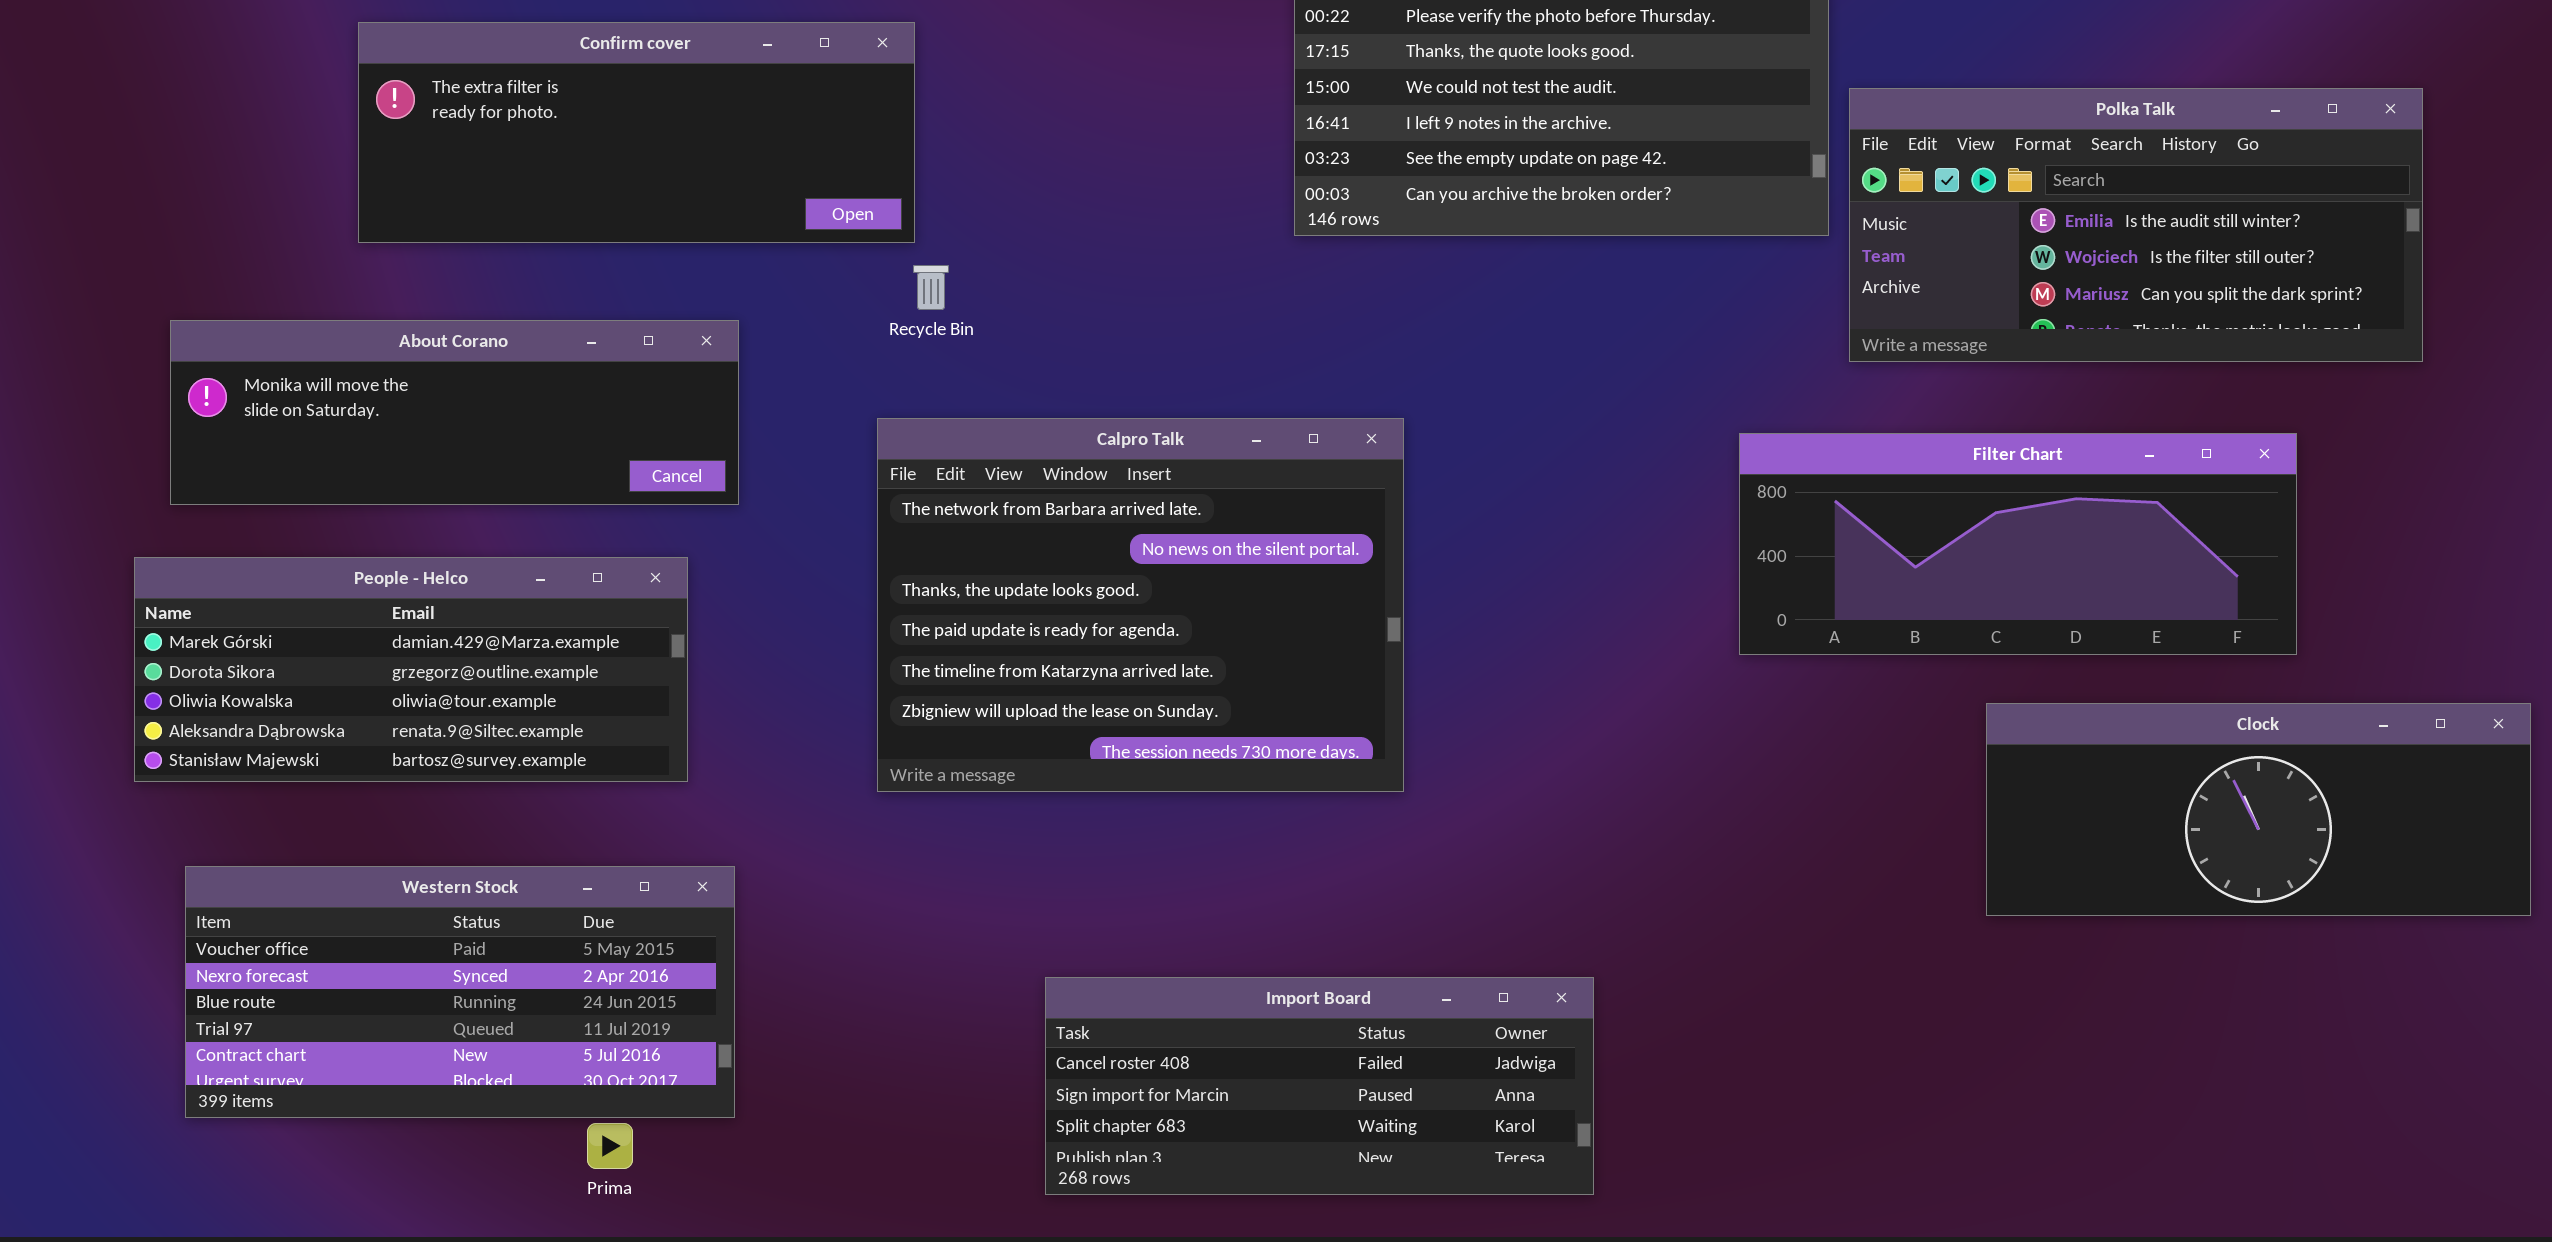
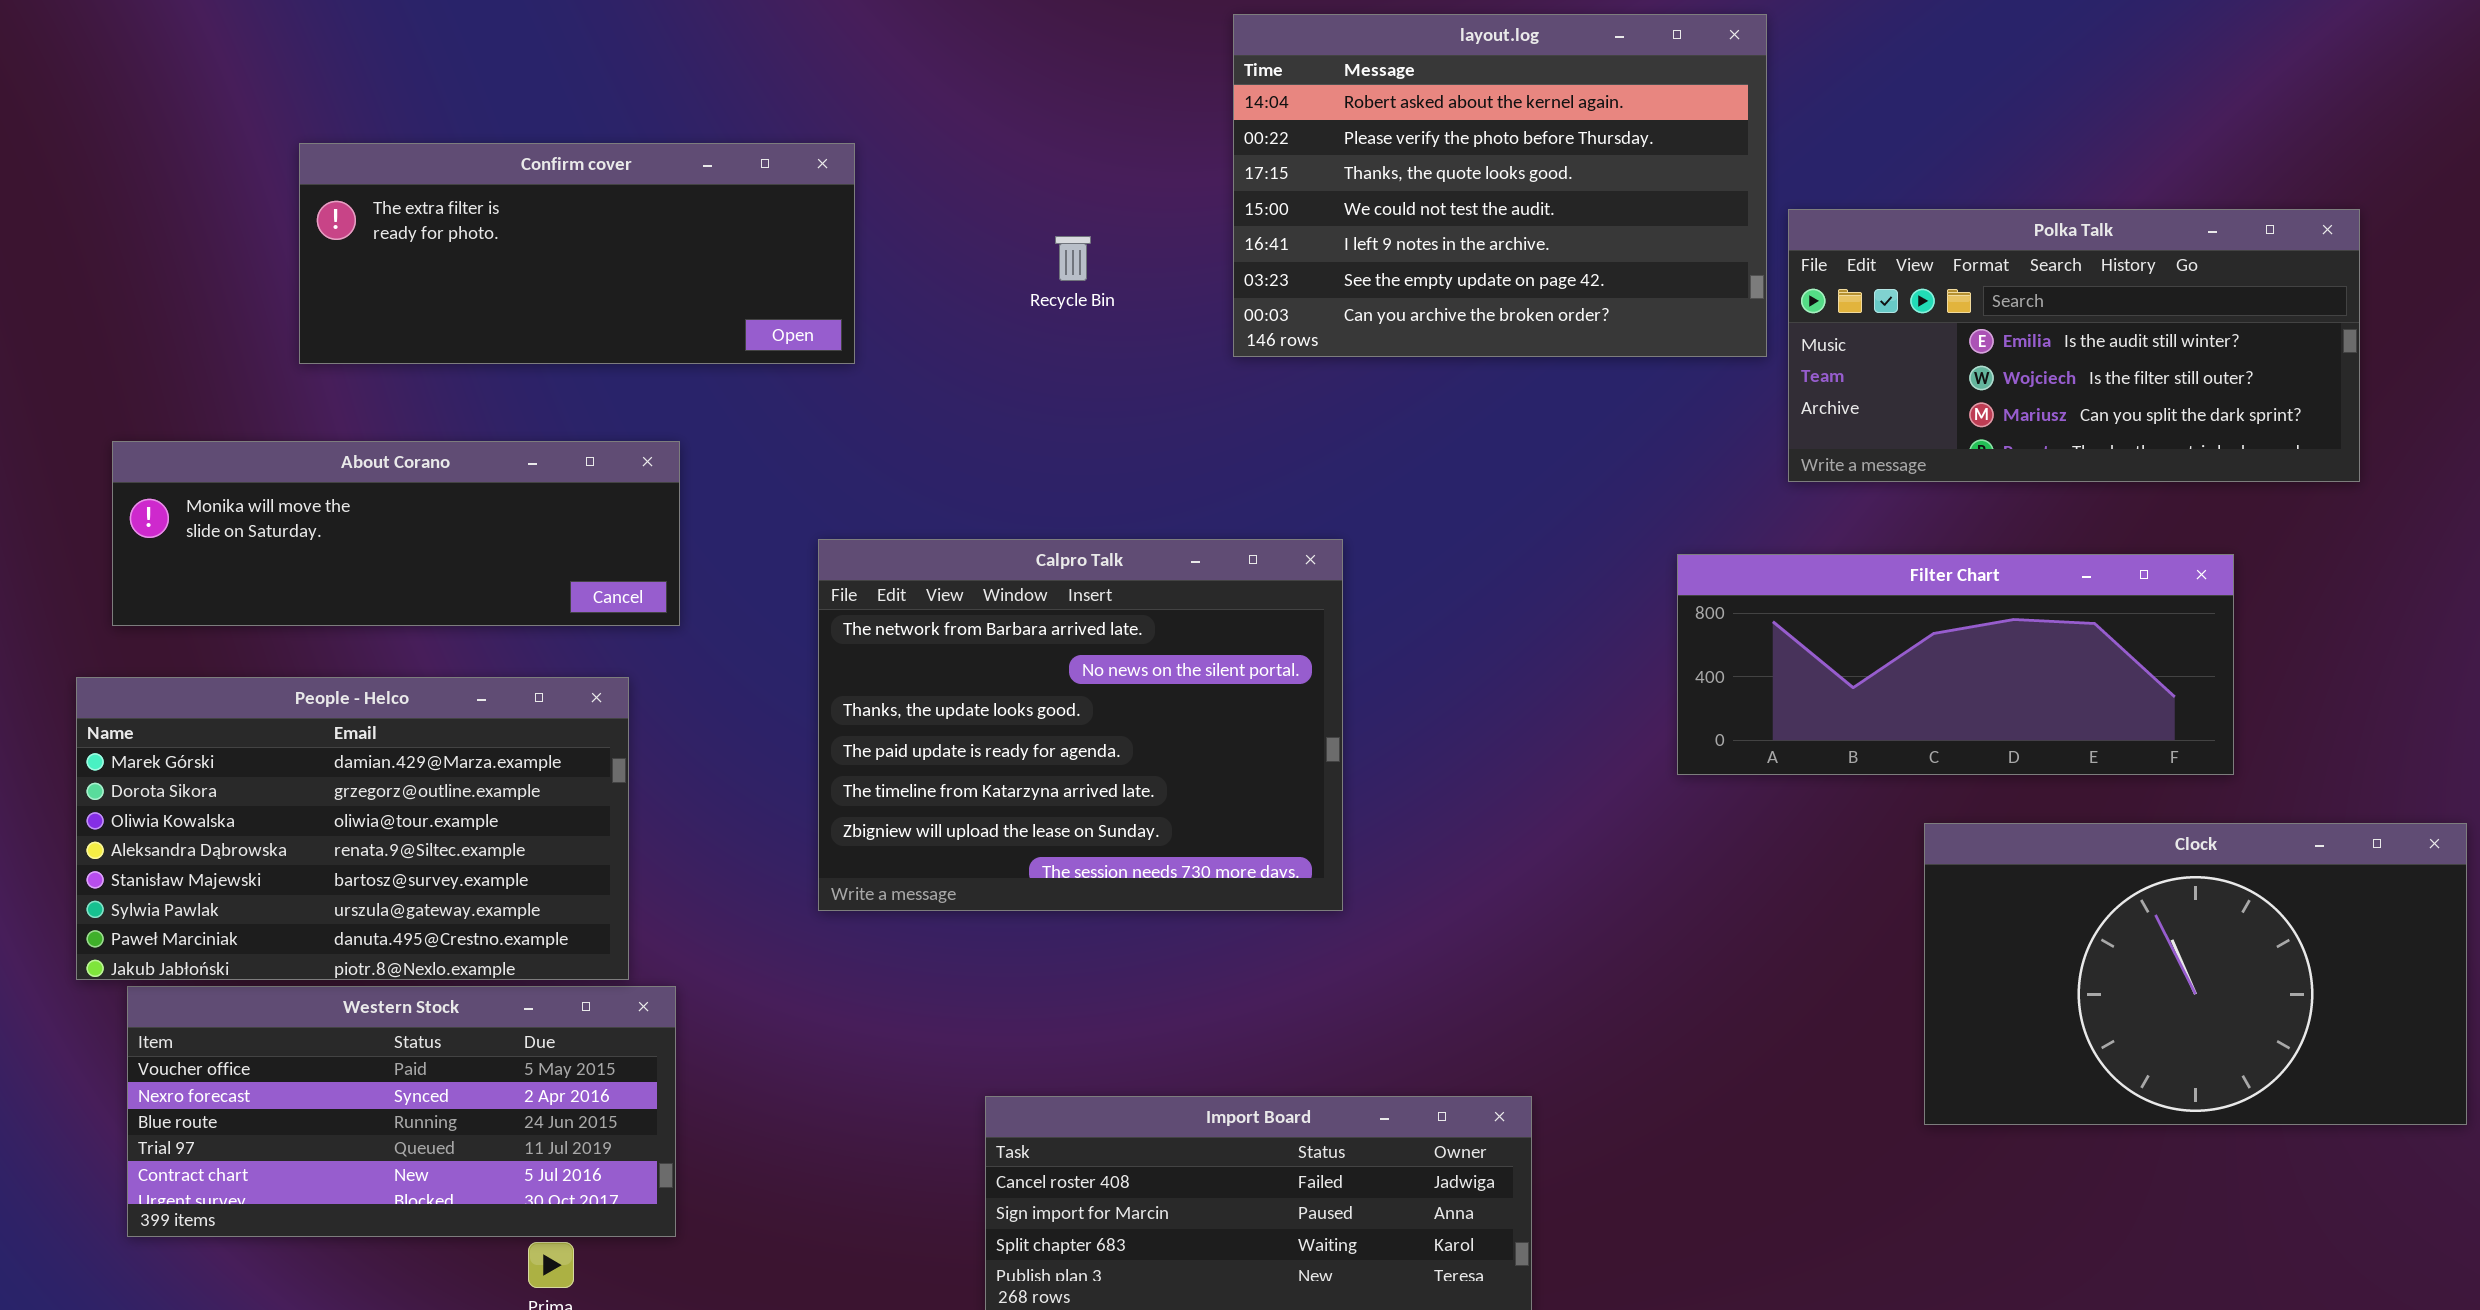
Recycle Bin: [913,265,949,310] -> [1055,236,1091,281], moved
People - Helco: [134,557,688,782] -> [76,677,629,980], resized
Clock: [1986,703,2531,916] -> [1924,823,2467,1125], resized

